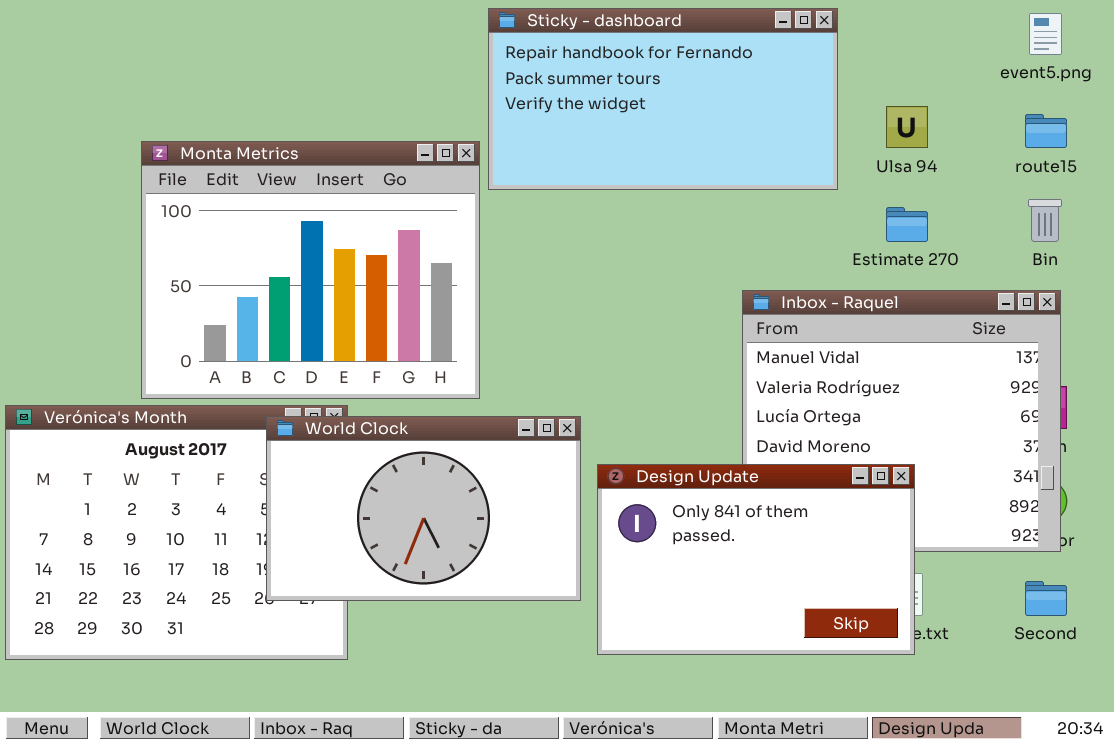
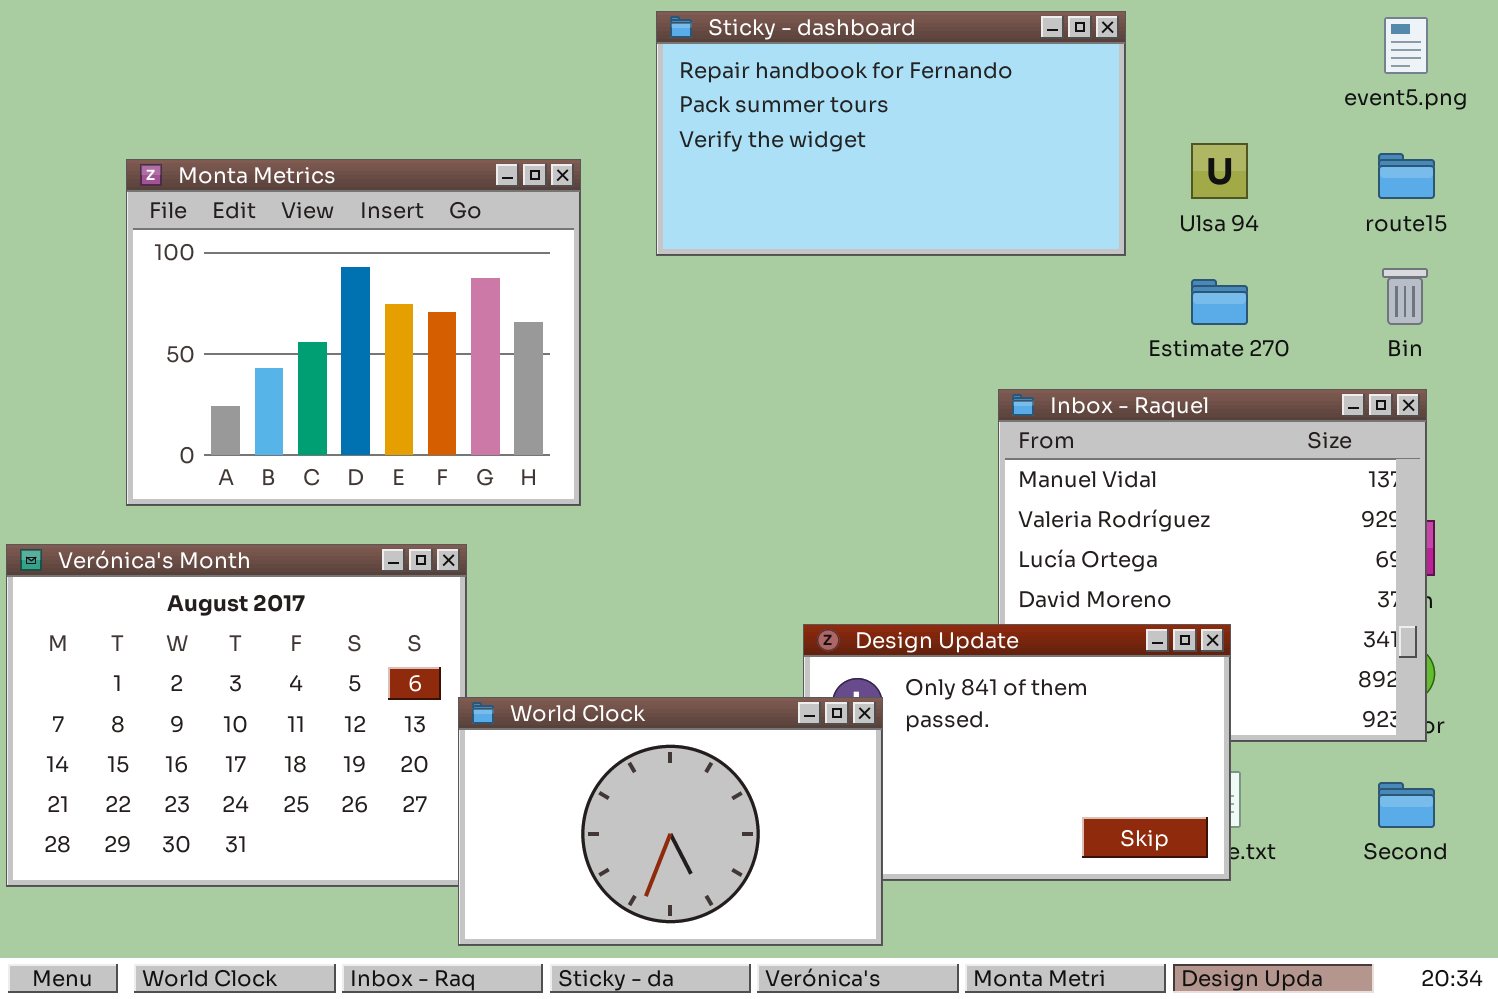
Monta Metrics: [141,141,480,399] -> [126,159,581,506], moved
World Clock: [266,416,581,601] -> [458,697,883,946], moved

